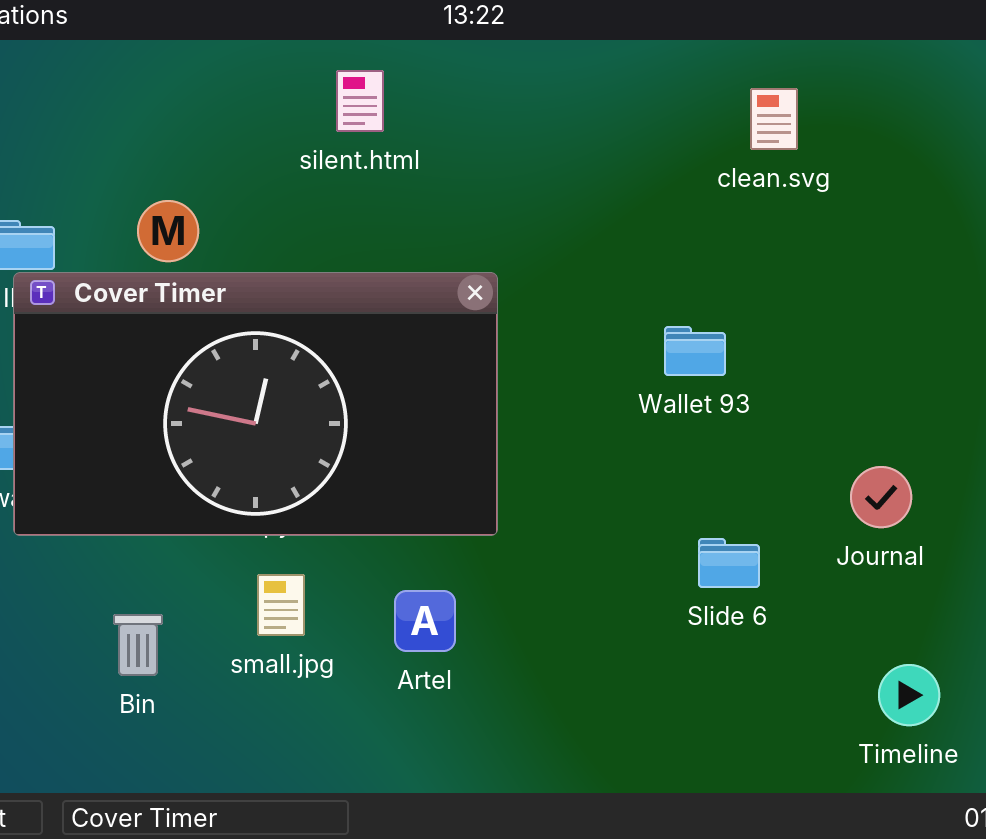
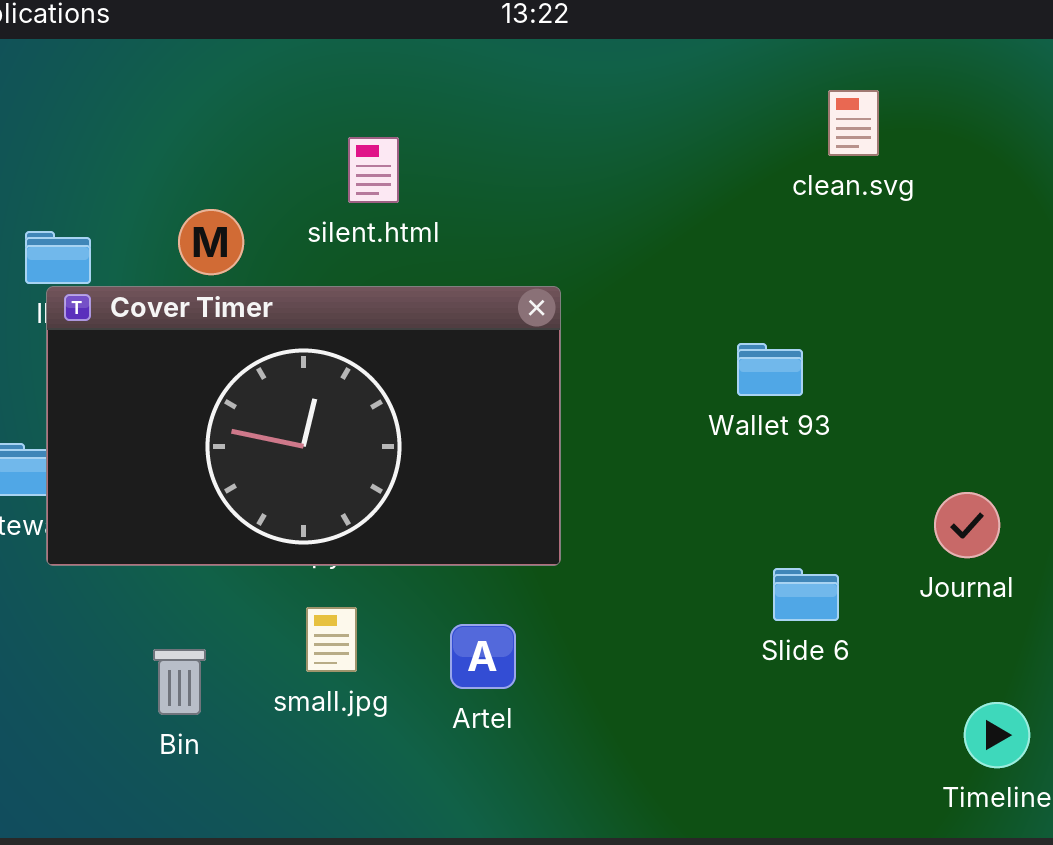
silent.html: [336,70,384,132] -> [348,137,399,203], moved

